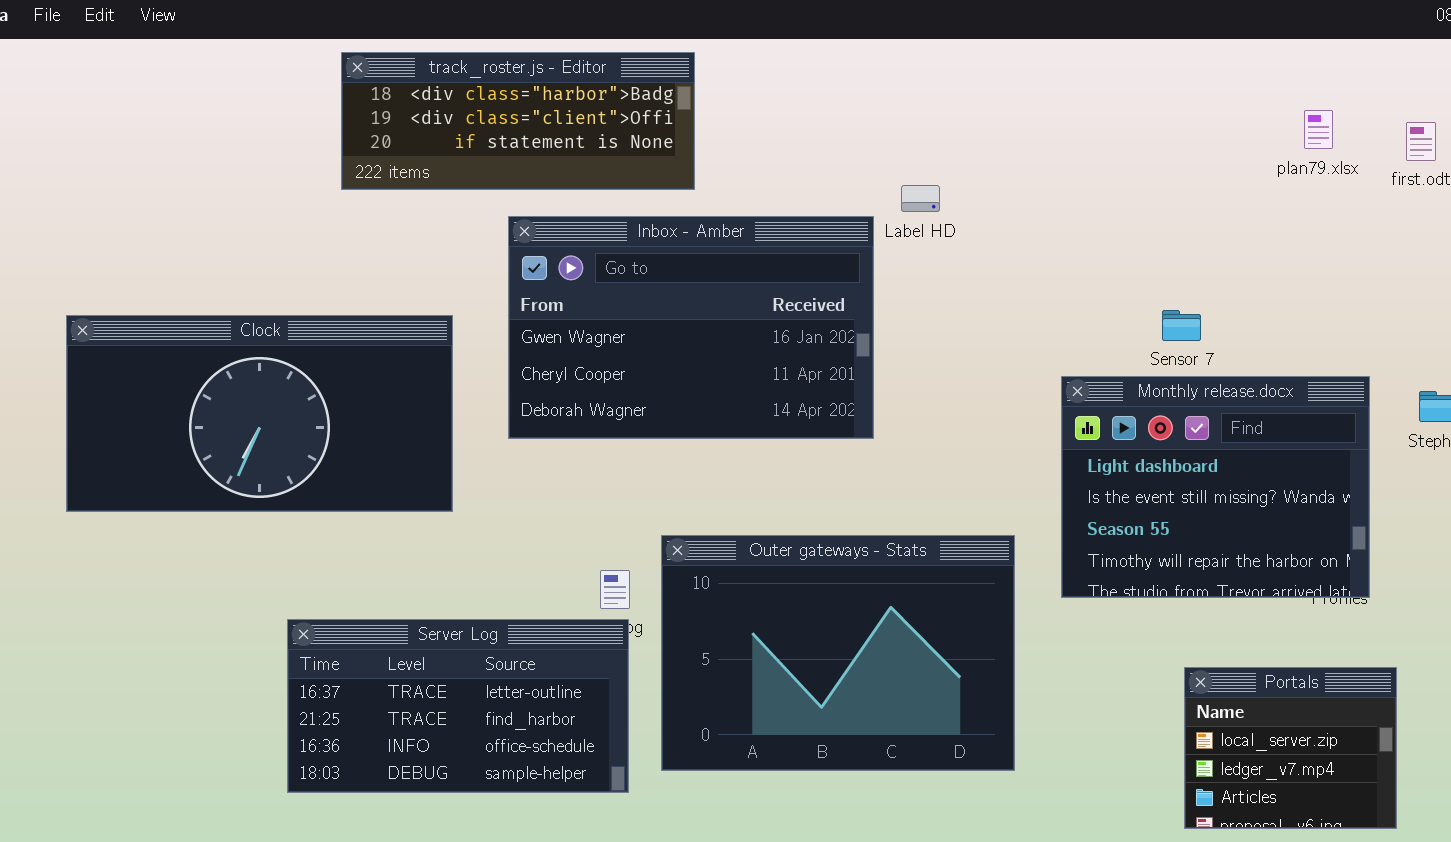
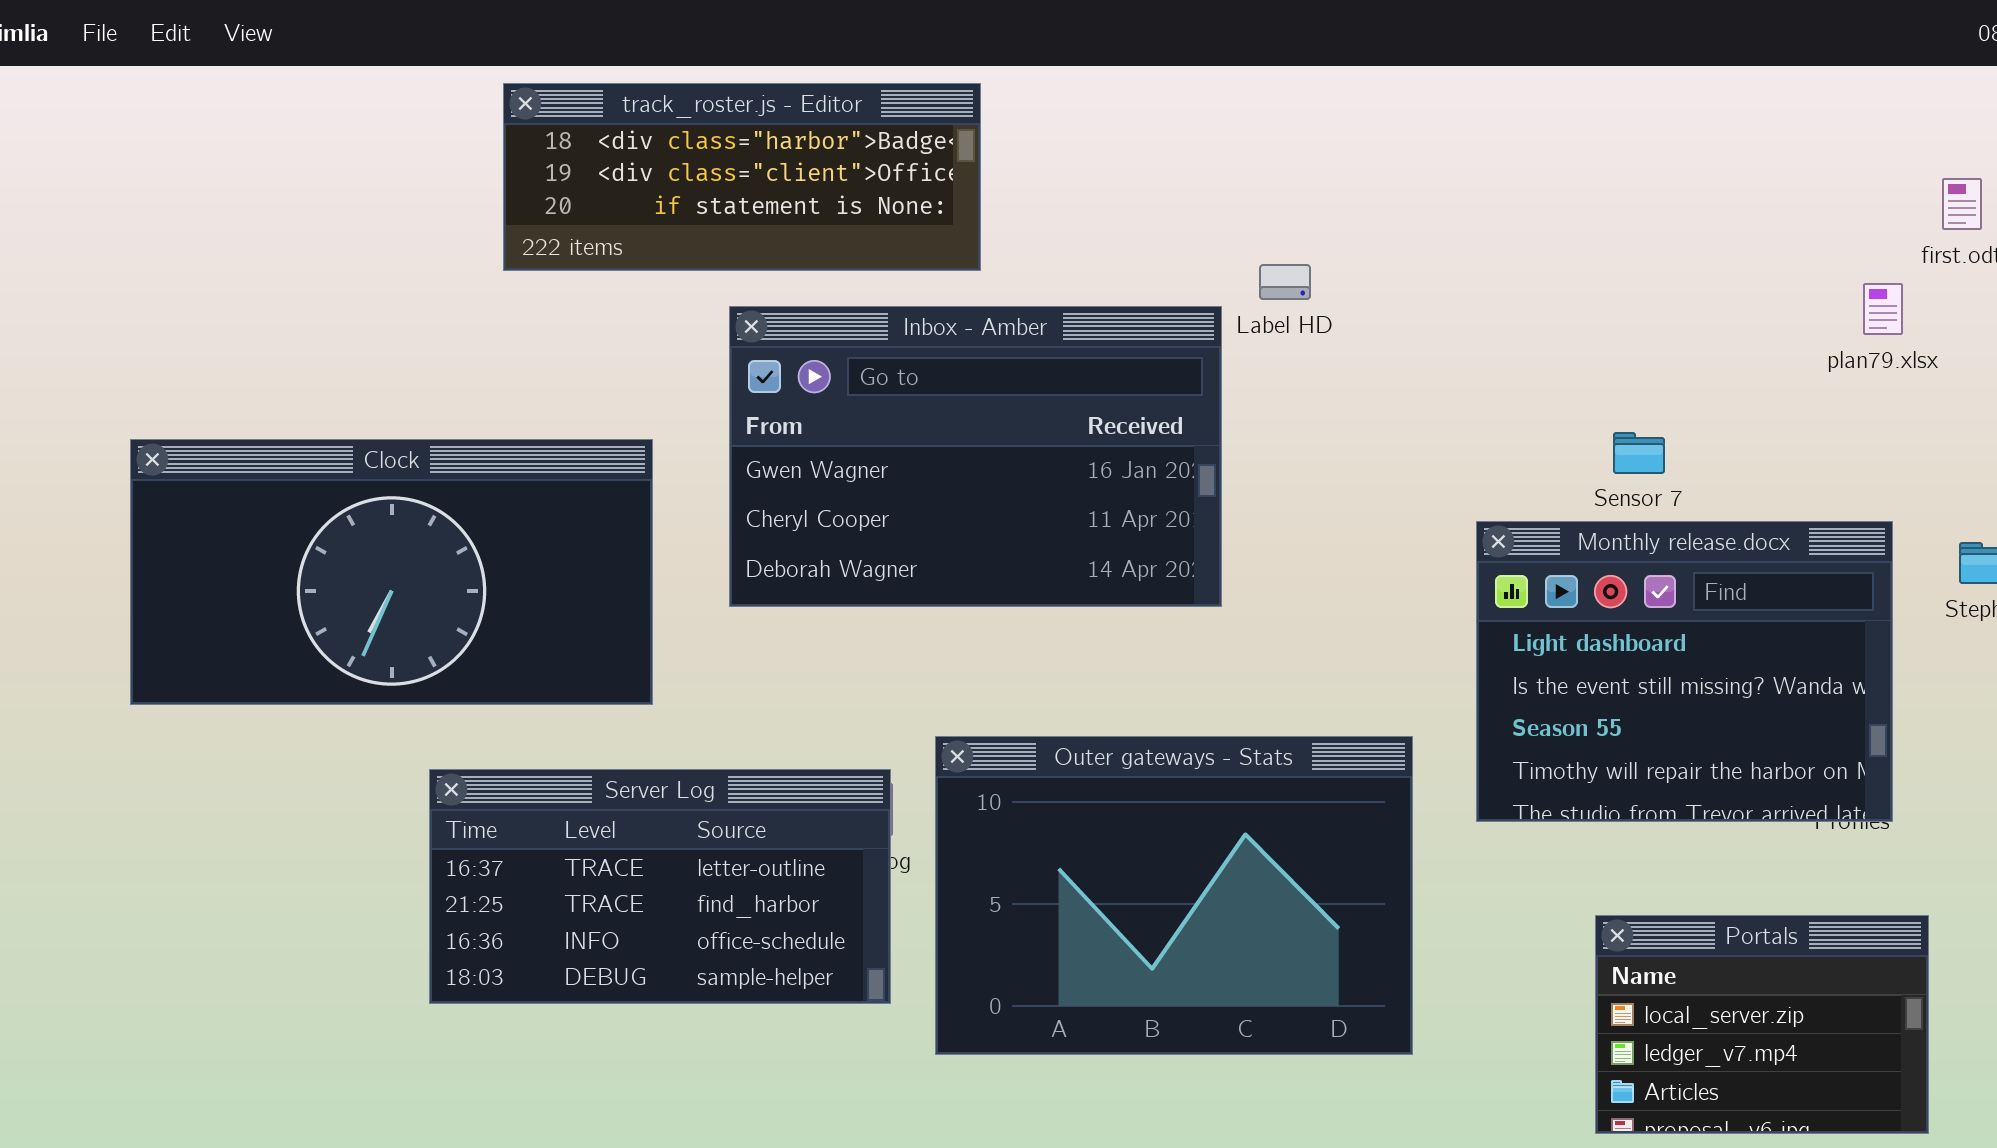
plan79.xlsx: [1304,110,1333,149] -> [1863,283,1903,335], moved
Server Log: [287,619,629,793] -> [429,769,891,1004], moved
Portals: [1184,667,1397,829] -> [1595,915,1929,1134], resized

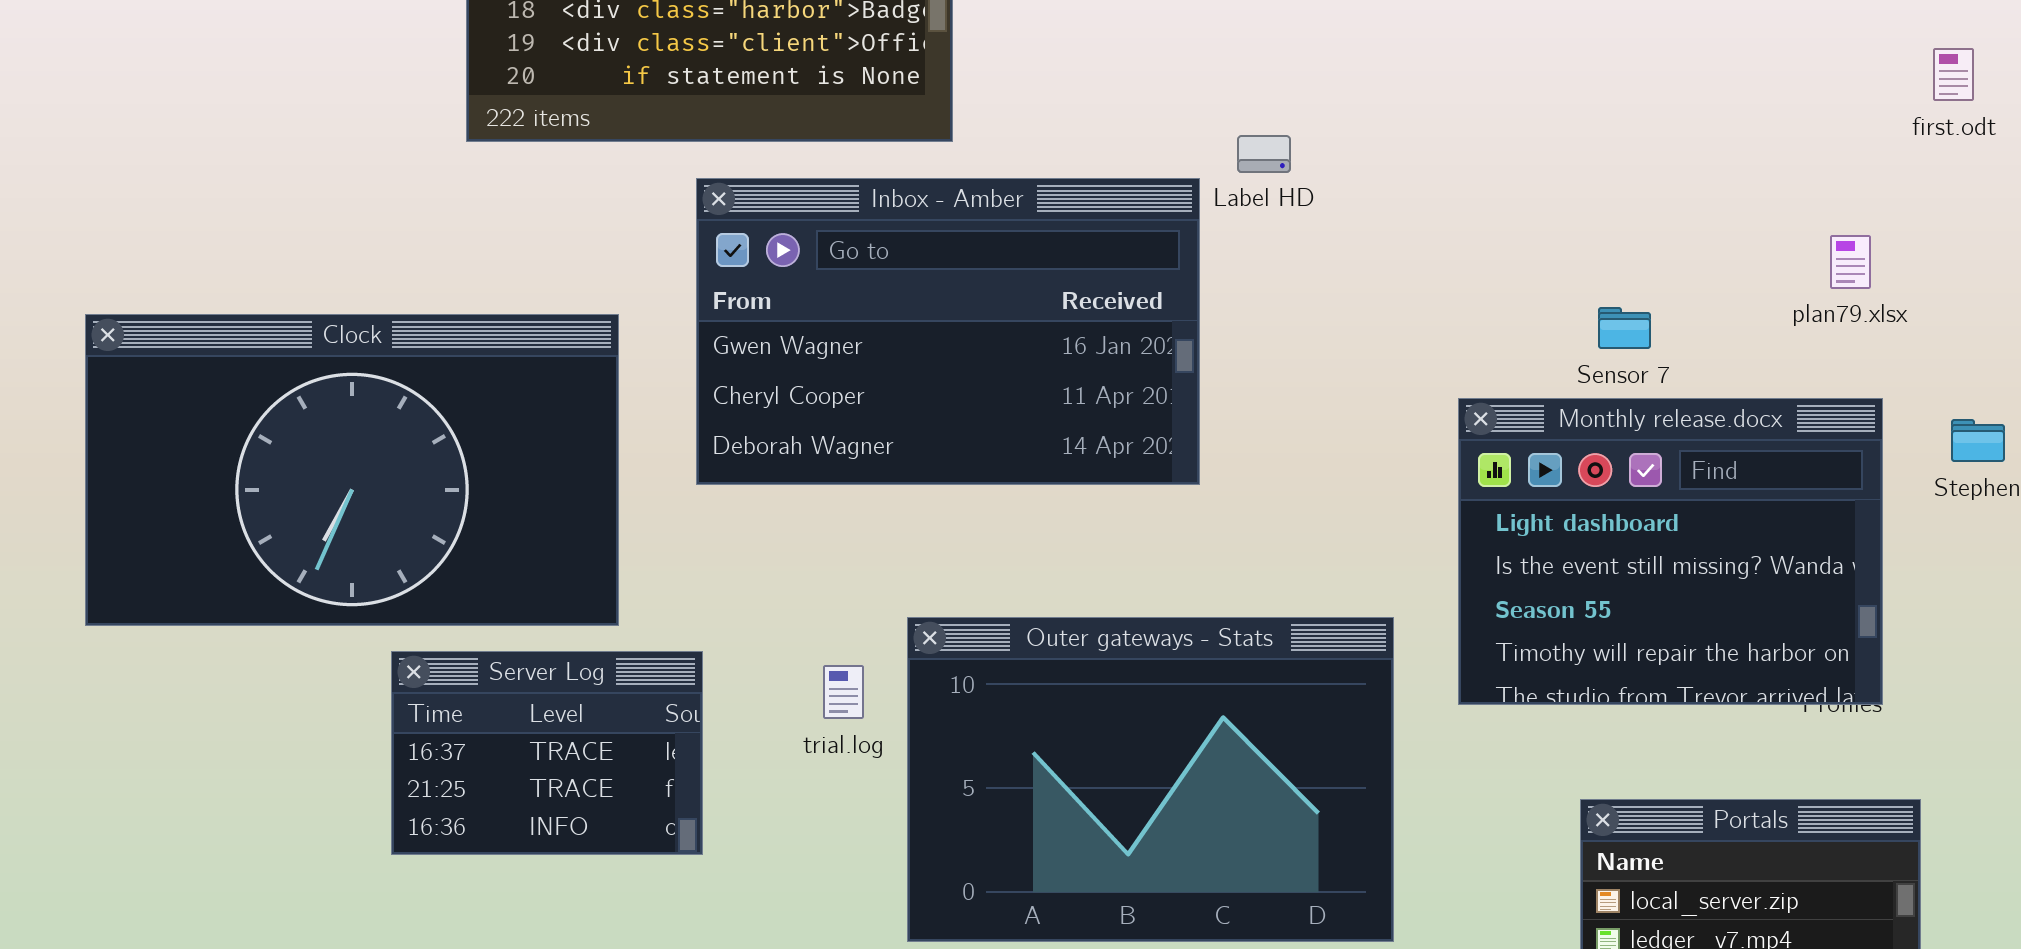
plan79.xlsx: [1863,283,1903,335] -> [1830,235,1871,289], moved
Clock: [130,439,653,705] -> [85,314,619,626], resized
Server Log: [429,769,891,1004] -> [391,651,703,855], resized

